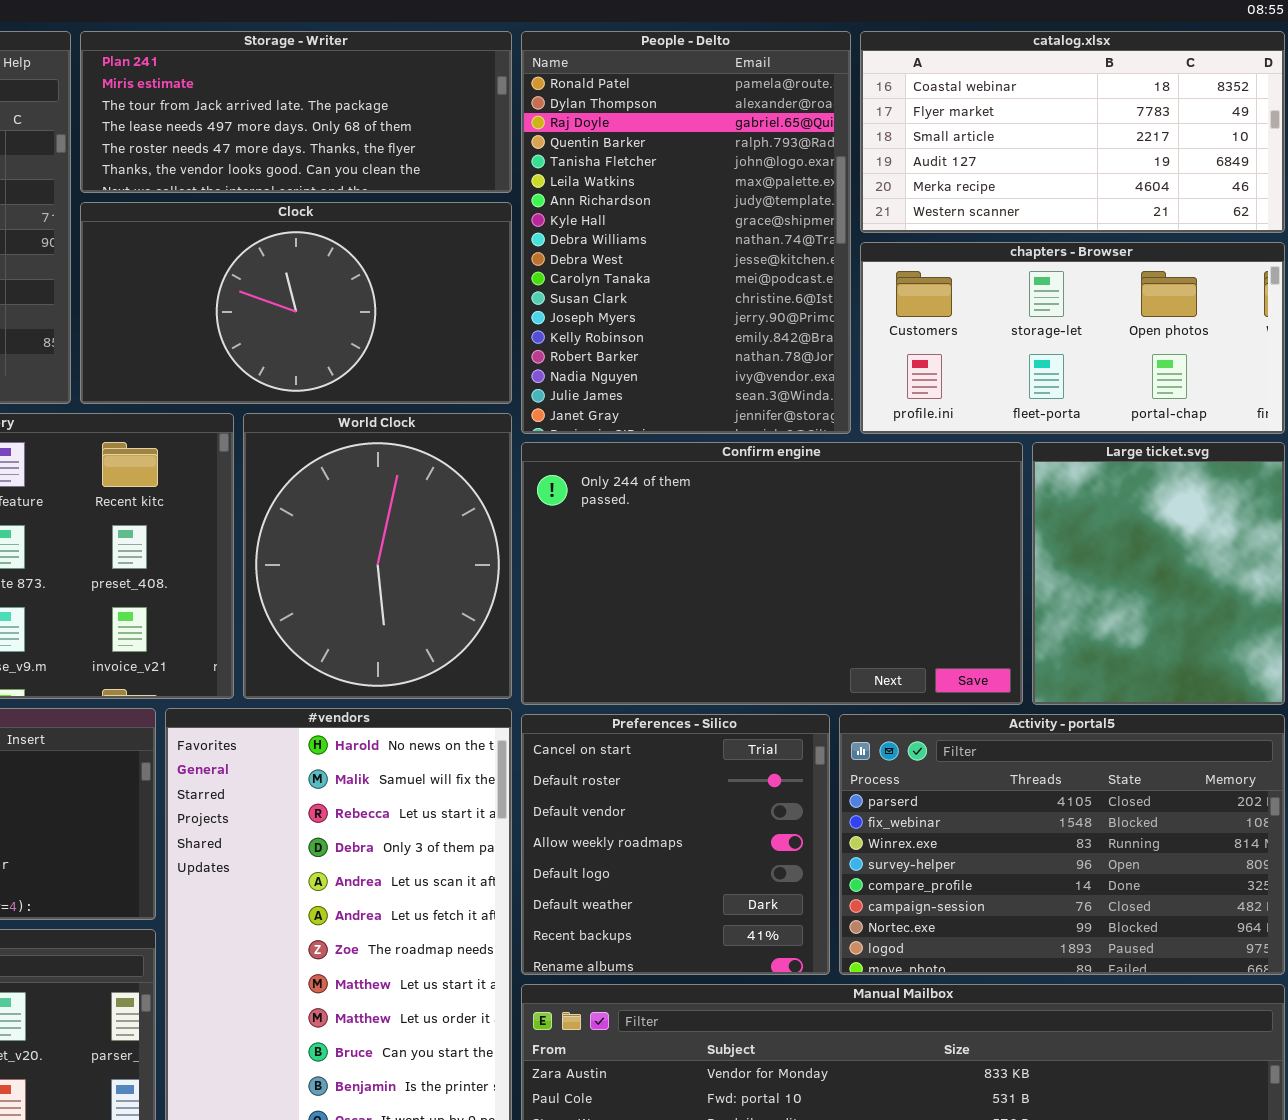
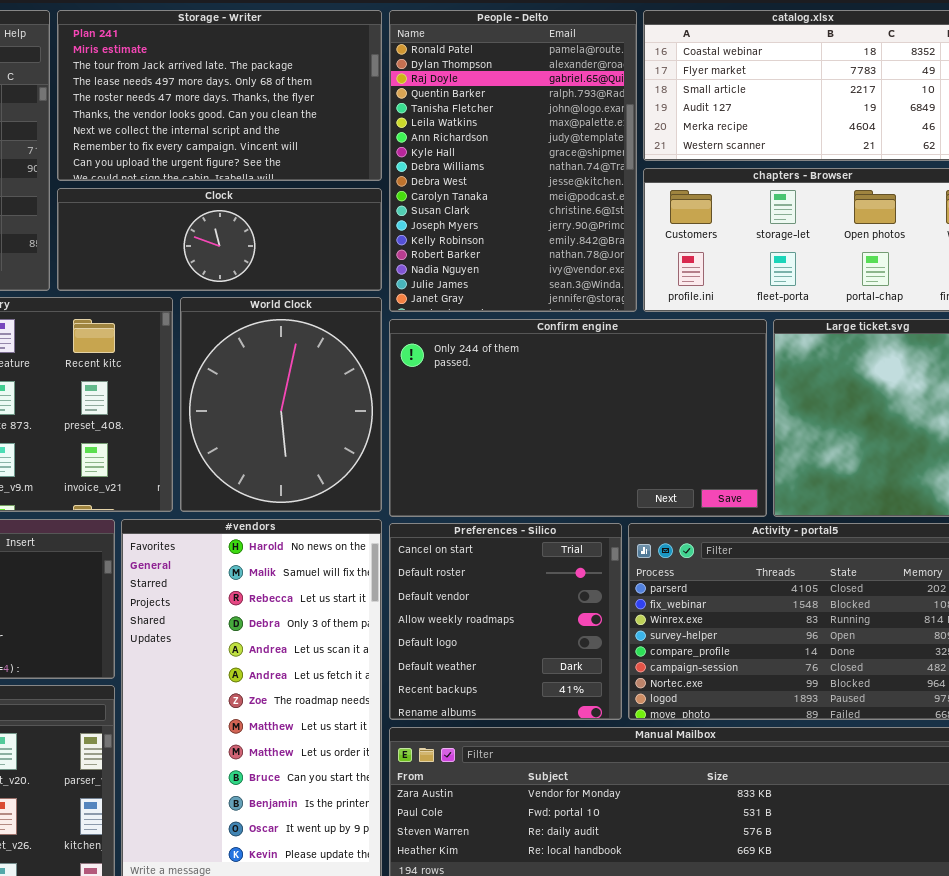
Storage - Writer: [80,31,512,193] -> [57,10,382,181], resized
Clock: [80,202,512,404] -> [57,188,382,291], resized

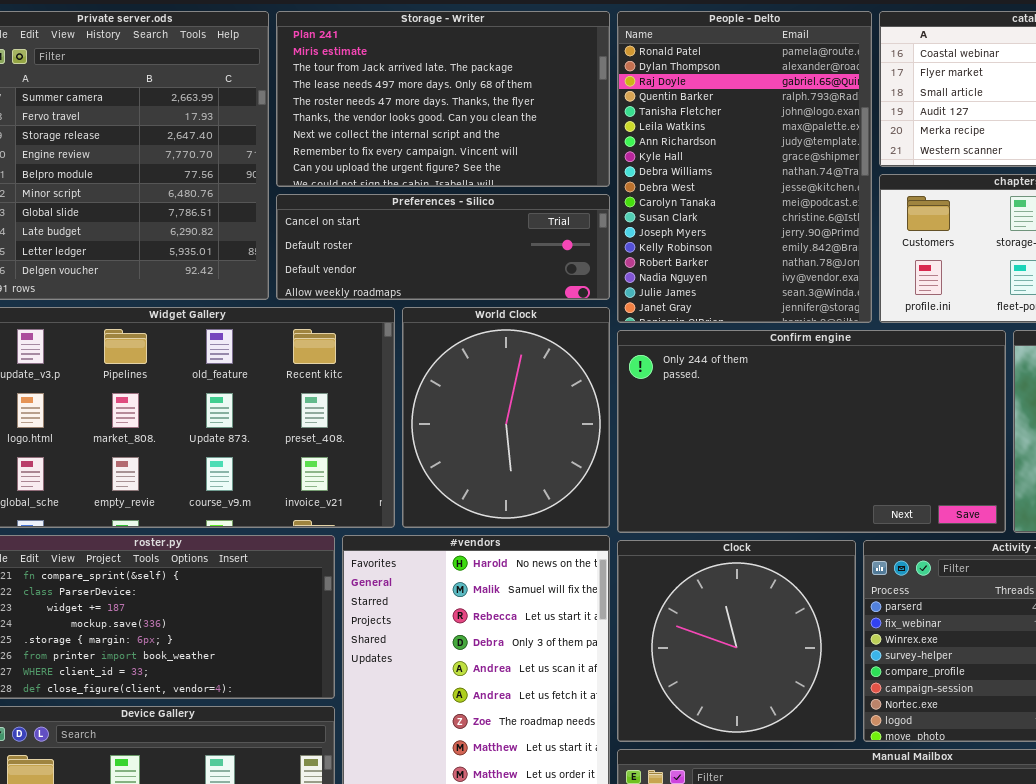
Clock: [57,188,382,291] -> [617,540,856,742], moved, resized
Preferences - Silico: [389,523,622,720] -> [276,194,610,300], moved, resized

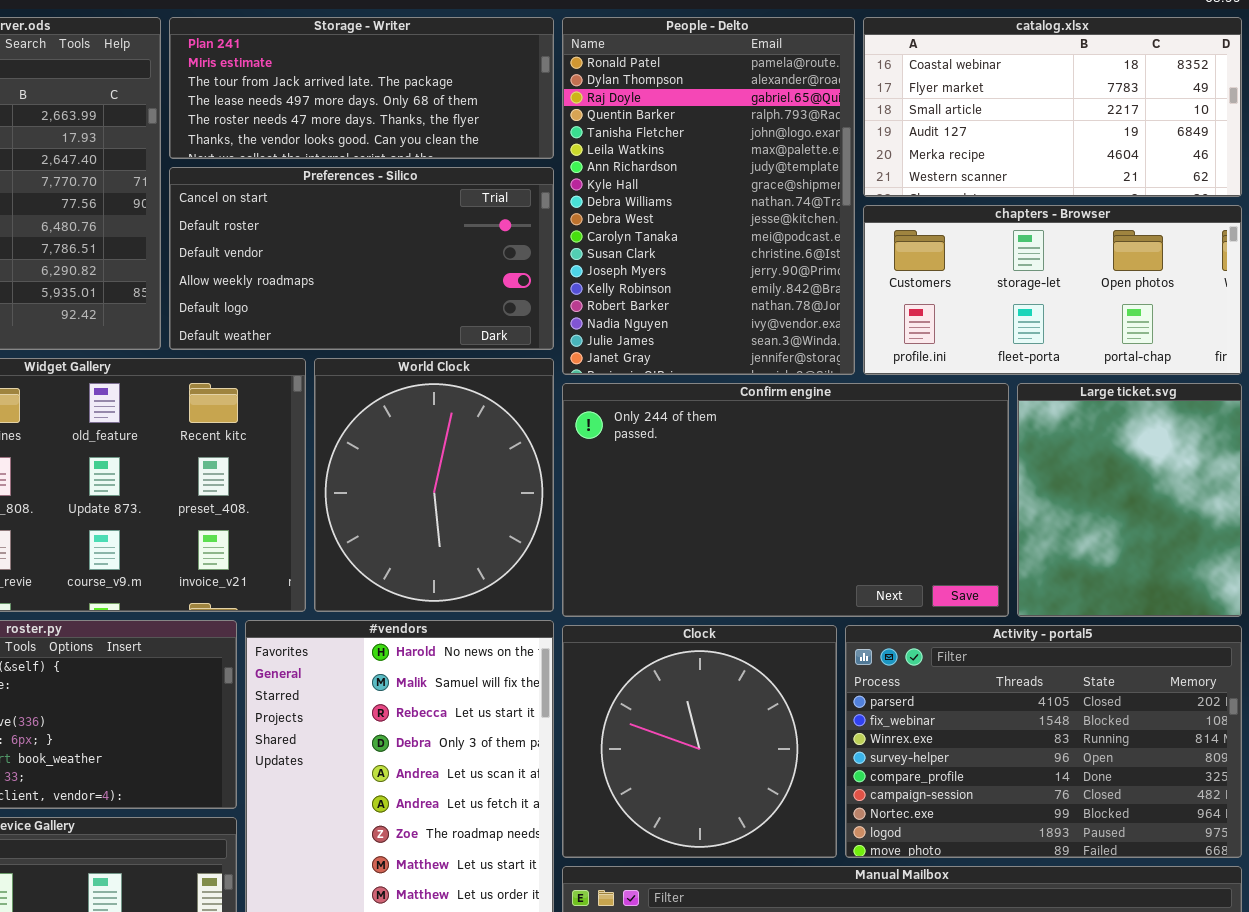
Storage - Writer: [276,11,610,187] -> [169,17,554,159], resized
Preferences - Silico: [276,194,610,300] -> [169,167,554,350], resized

